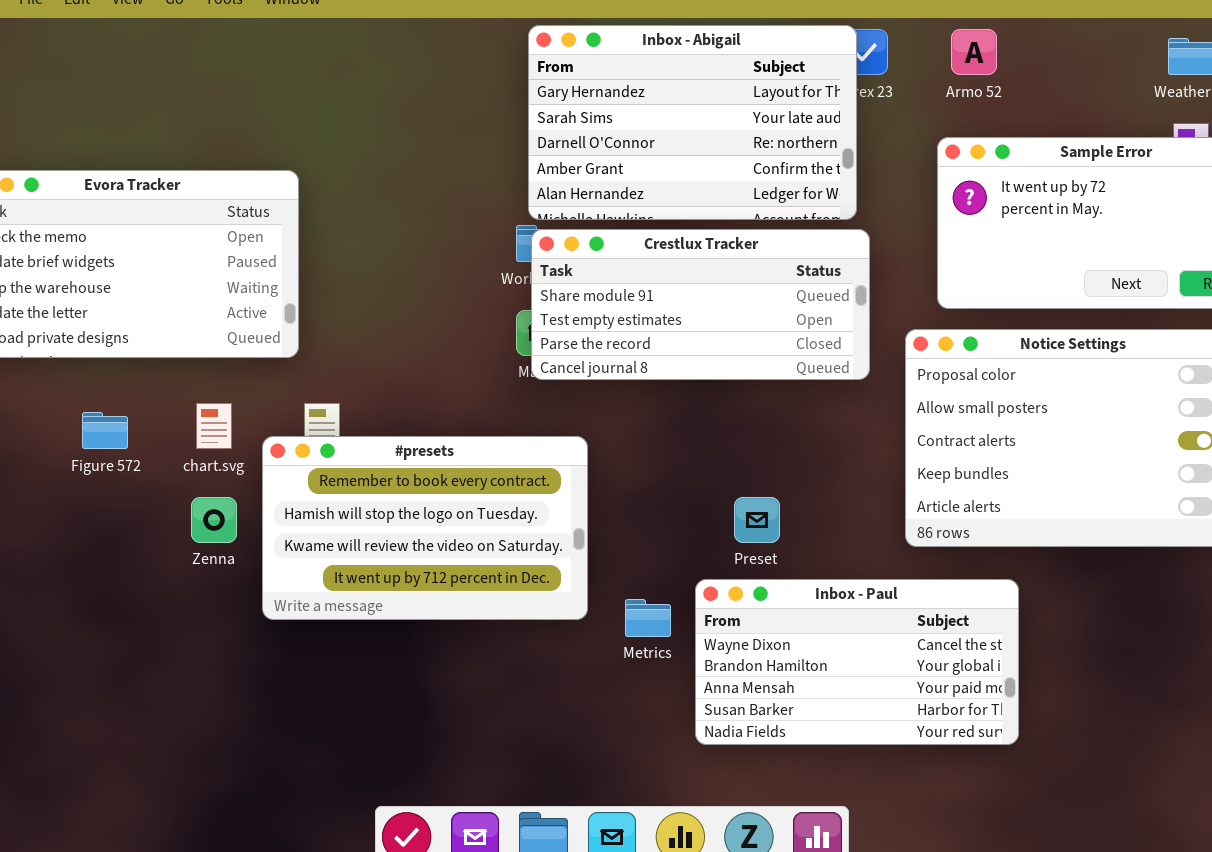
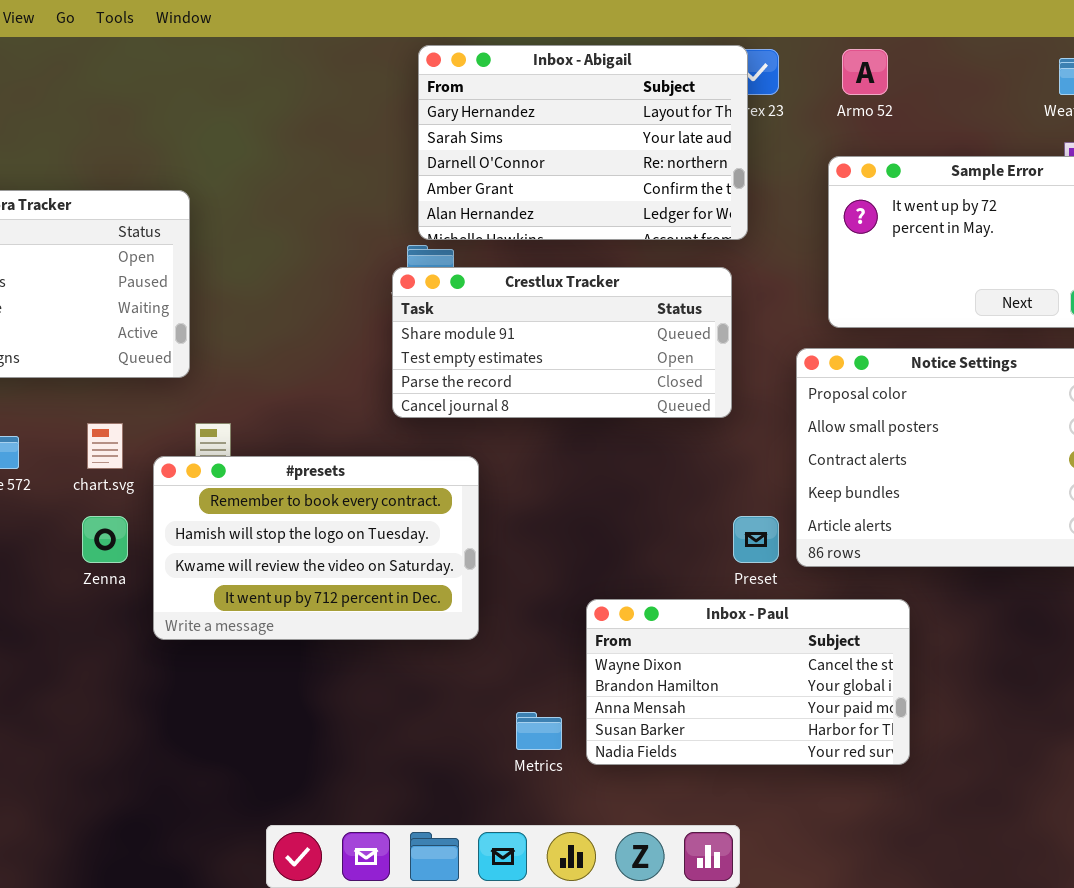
Crestlux Tracker: [531,229,870,380] -> [392,267,732,418], moved
Preset: [734,497,780,543] -> [733,516,779,563], moved
Metrics: [625,599,671,637] -> [516,712,562,750], moved

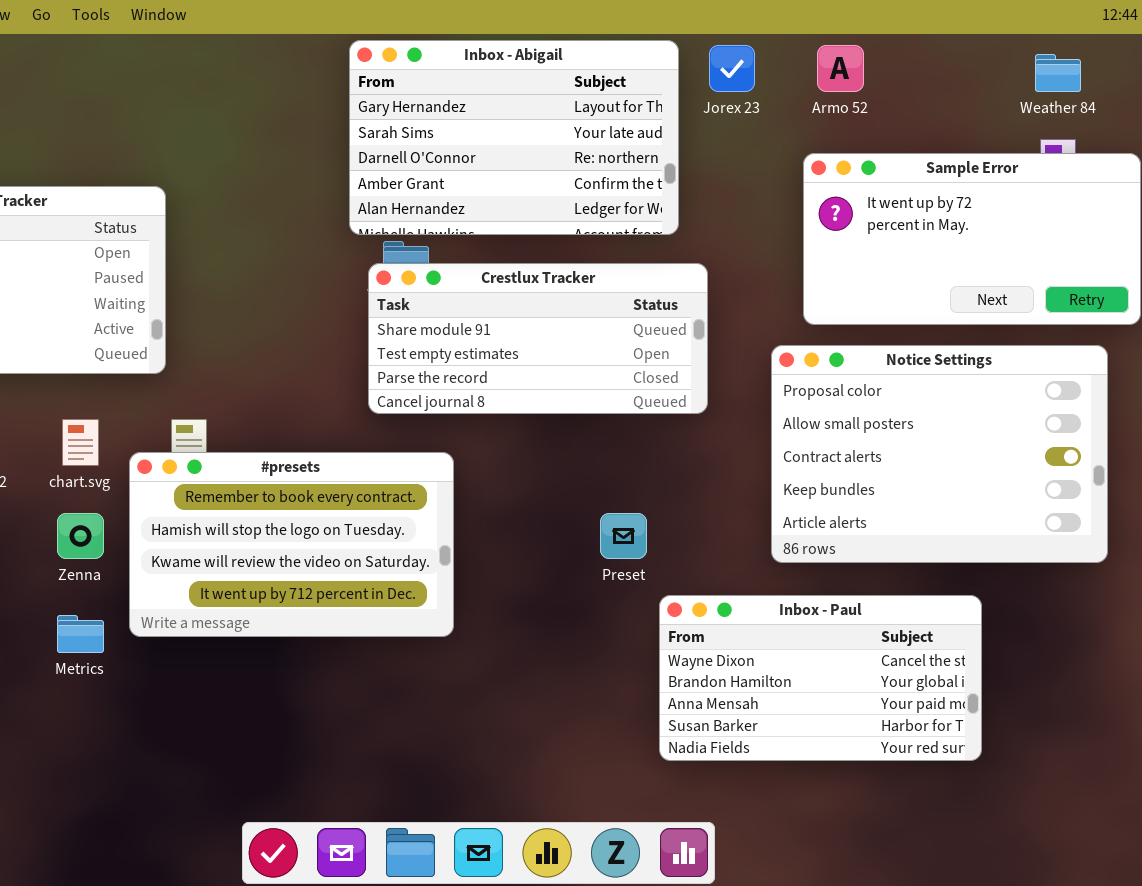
Inbox - Abigail: [418,45,748,240] -> [349,40,679,235], moved
Preset: [733,516,779,563] -> [600,513,647,559], moved
Inbox - Paul: [586,599,910,765] -> [659,595,982,761], moved
Metrics: [516,712,562,750] -> [57,615,104,653], moved

